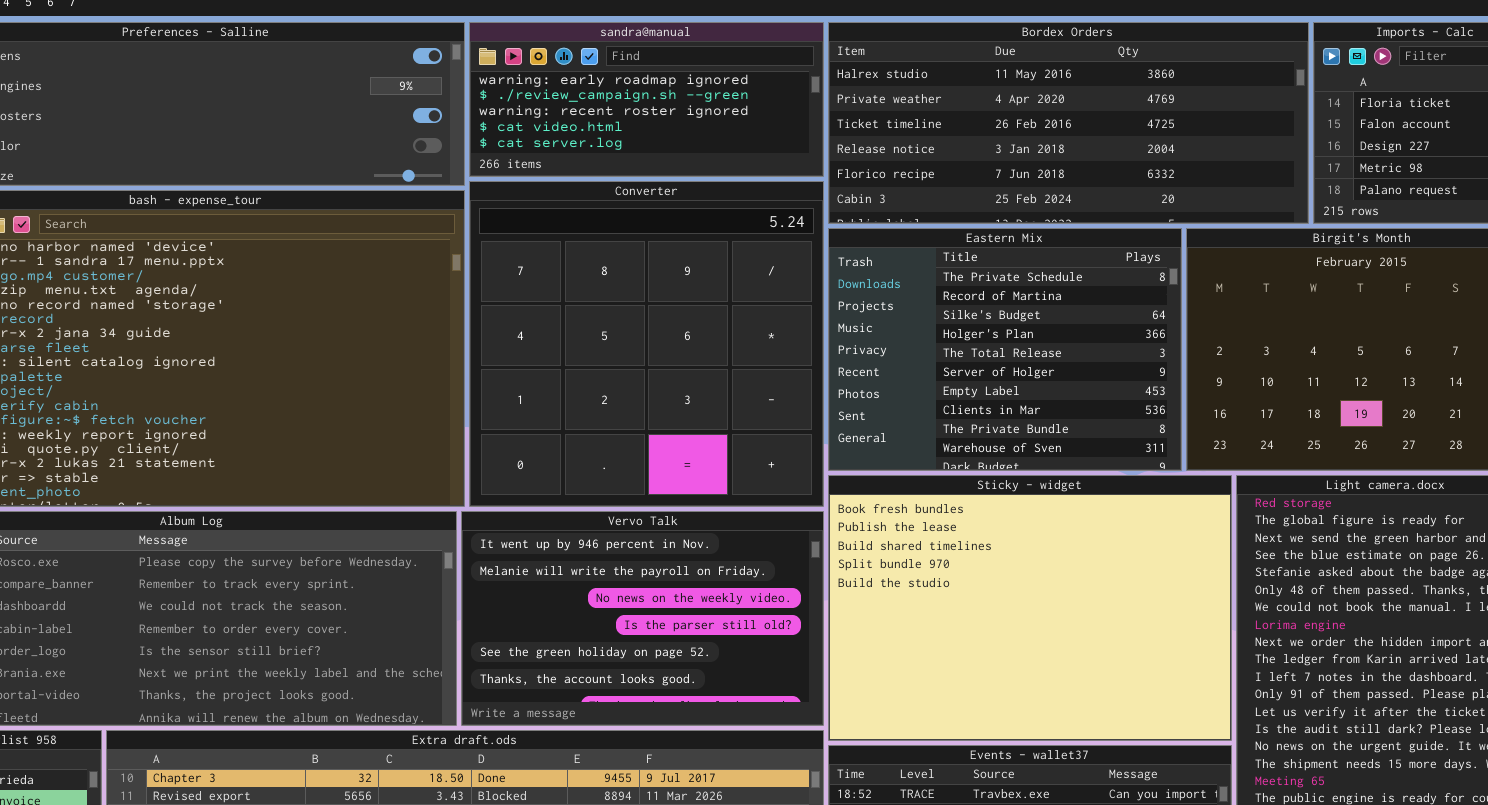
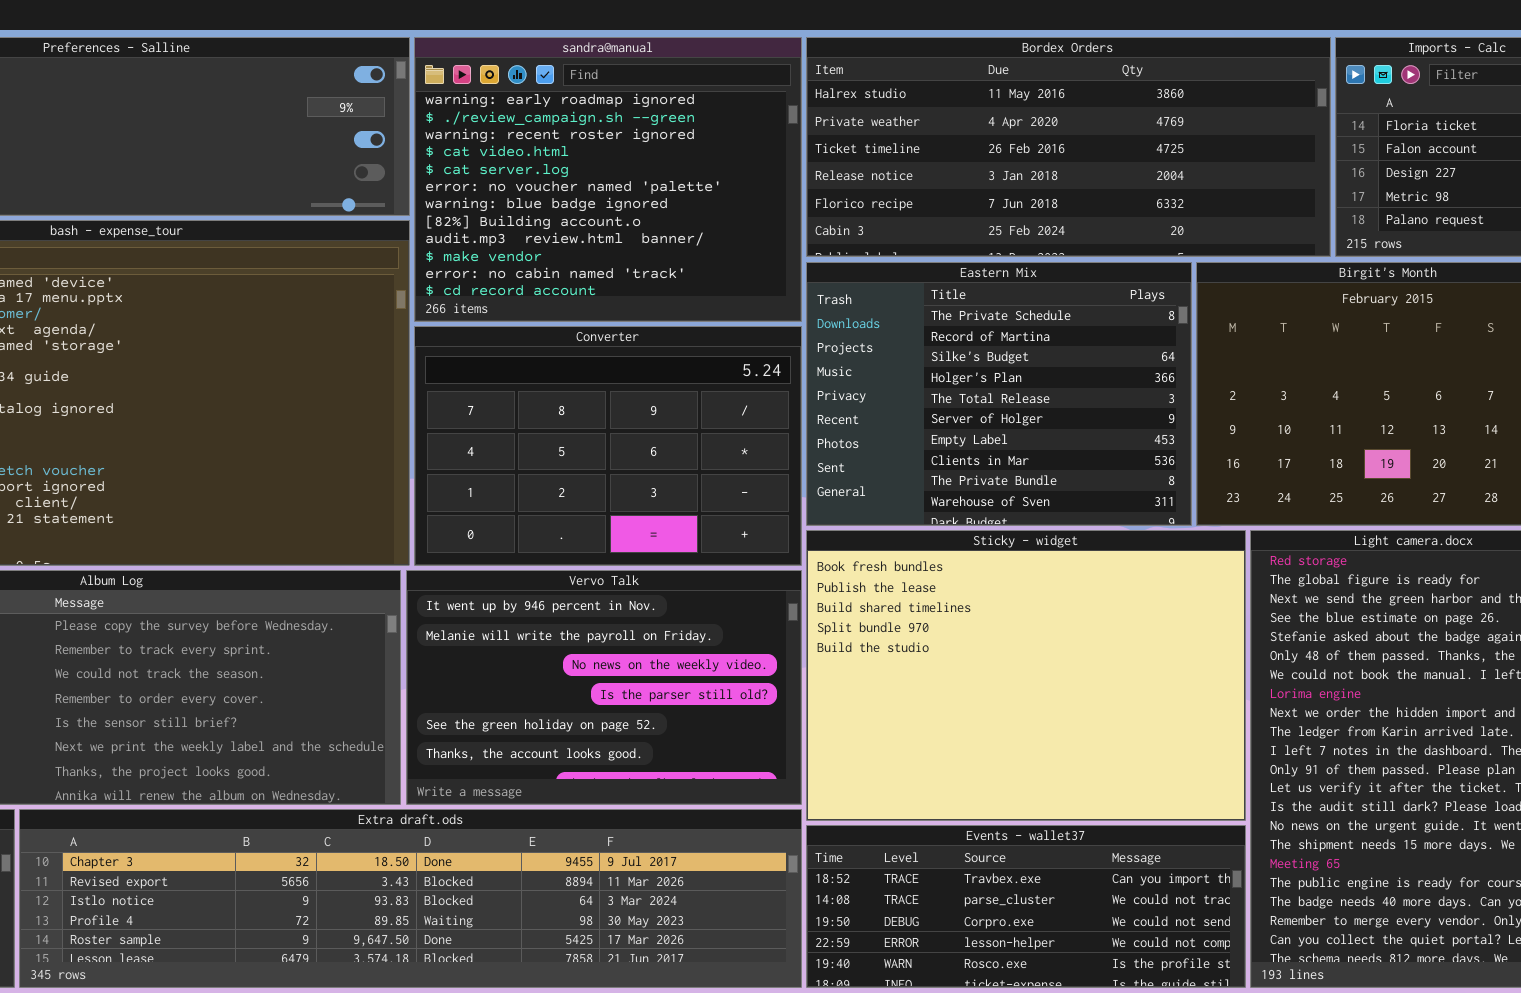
sandra@manual: [469,22,824,177] -> [414,37,802,322], resized
Converter: [469,181,824,507] -> [414,326,802,566], resized

